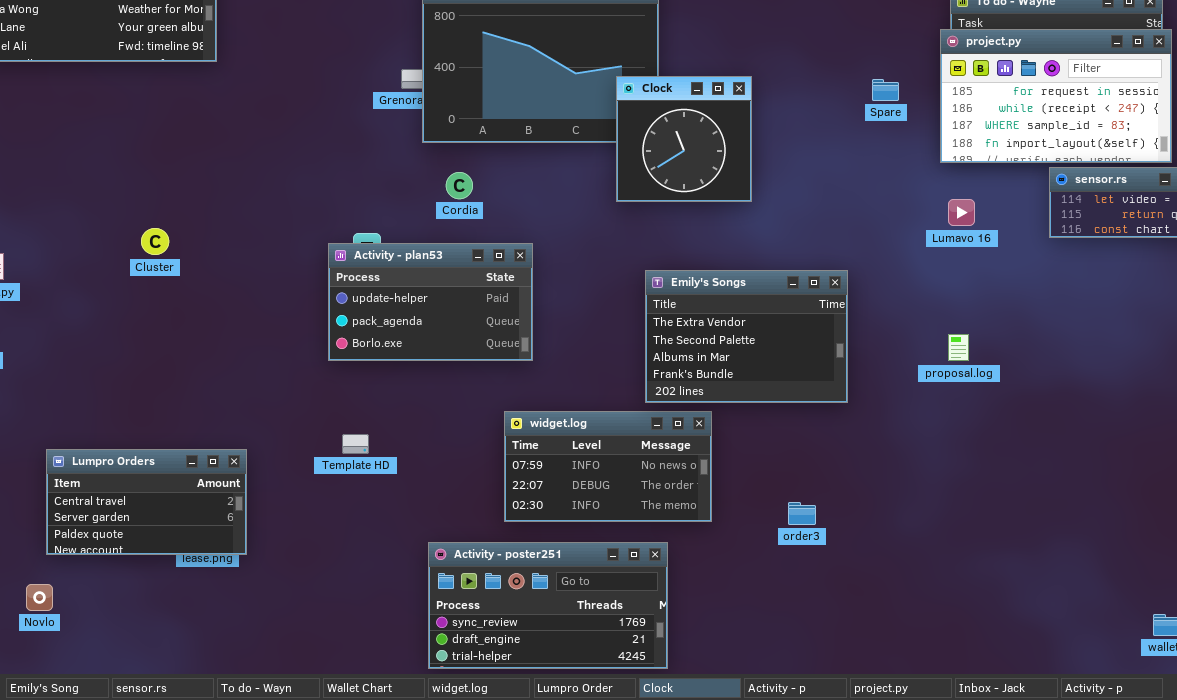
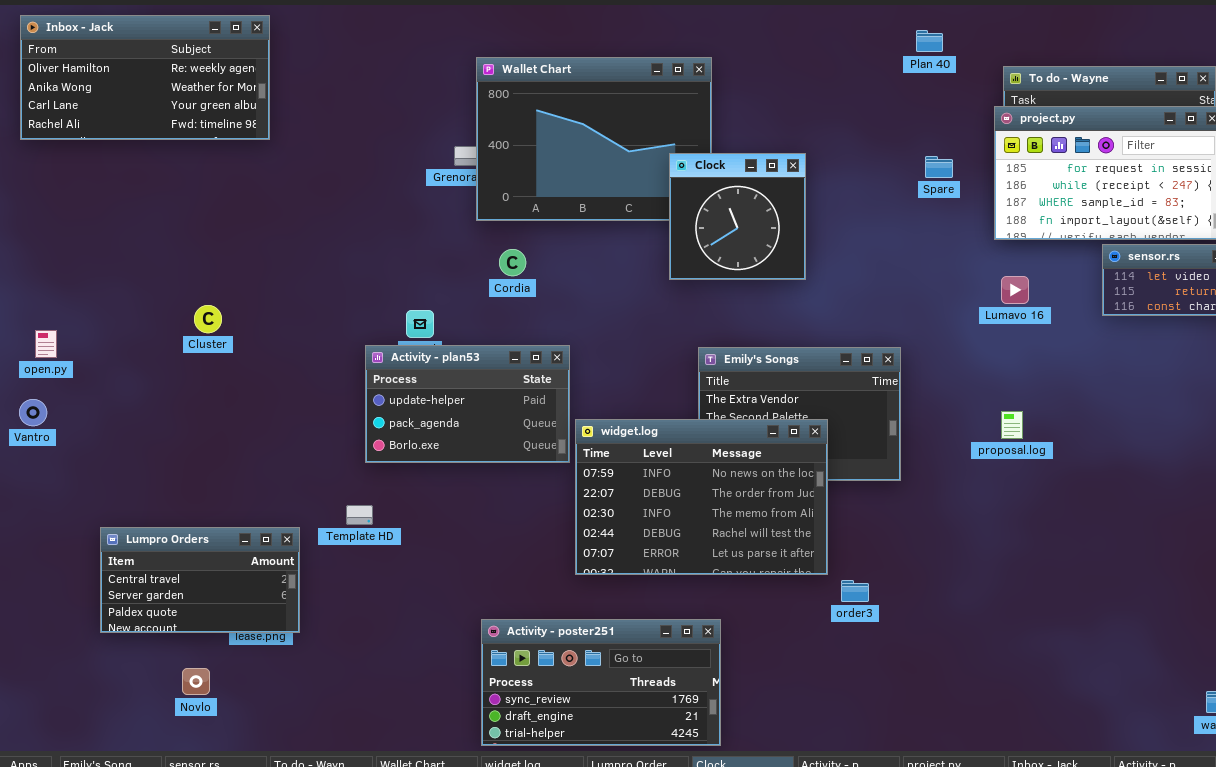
Activity - plan53: [328,243,533,361] -> [365,345,570,463], moved
widget.log: [504,411,712,522] -> [575,419,828,575], moved, resized
Template HD: [342,434,369,454] -> [346,505,373,525], moved
Novlo: [26,584,53,611] -> [182,668,210,695], moved

